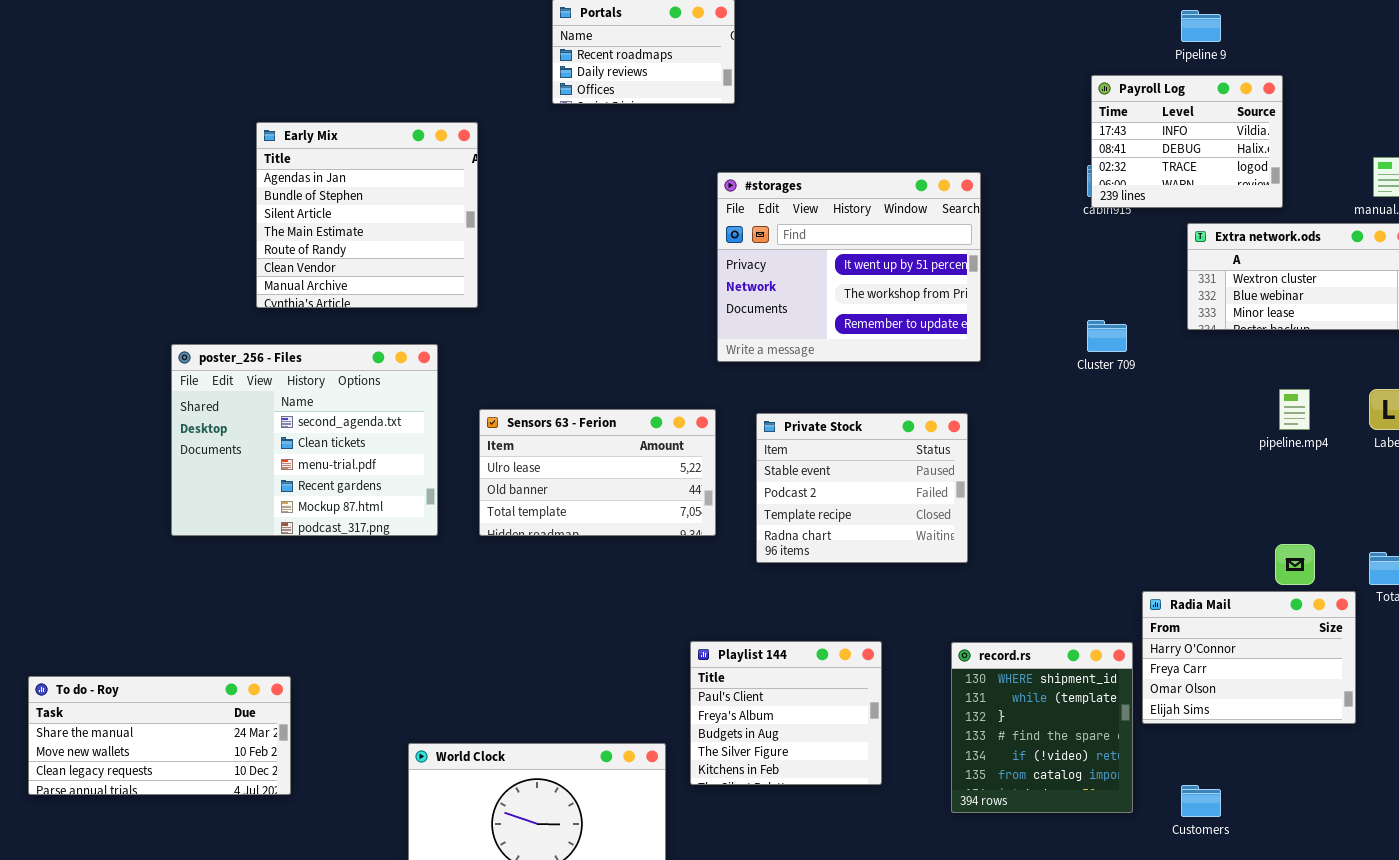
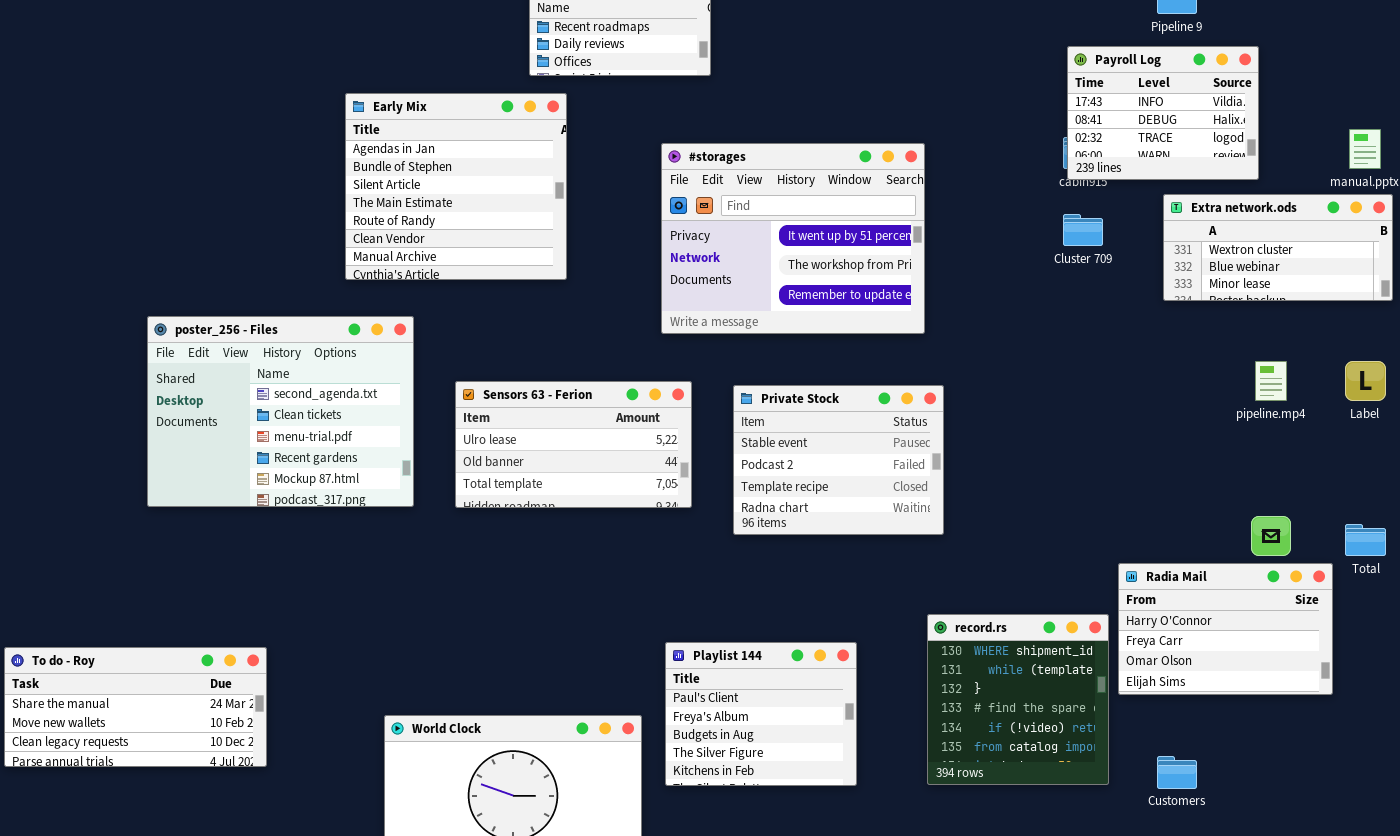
Early Mix: [256,122,478,308] -> [345,93,567,280], moved
#storages: [717,172,981,362] -> [661,143,925,334], moved
Cluster 709: [1087,320,1127,352] -> [1063,214,1103,246], moved
Playlist 144: [690,641,882,785] -> [665,642,857,786], moved

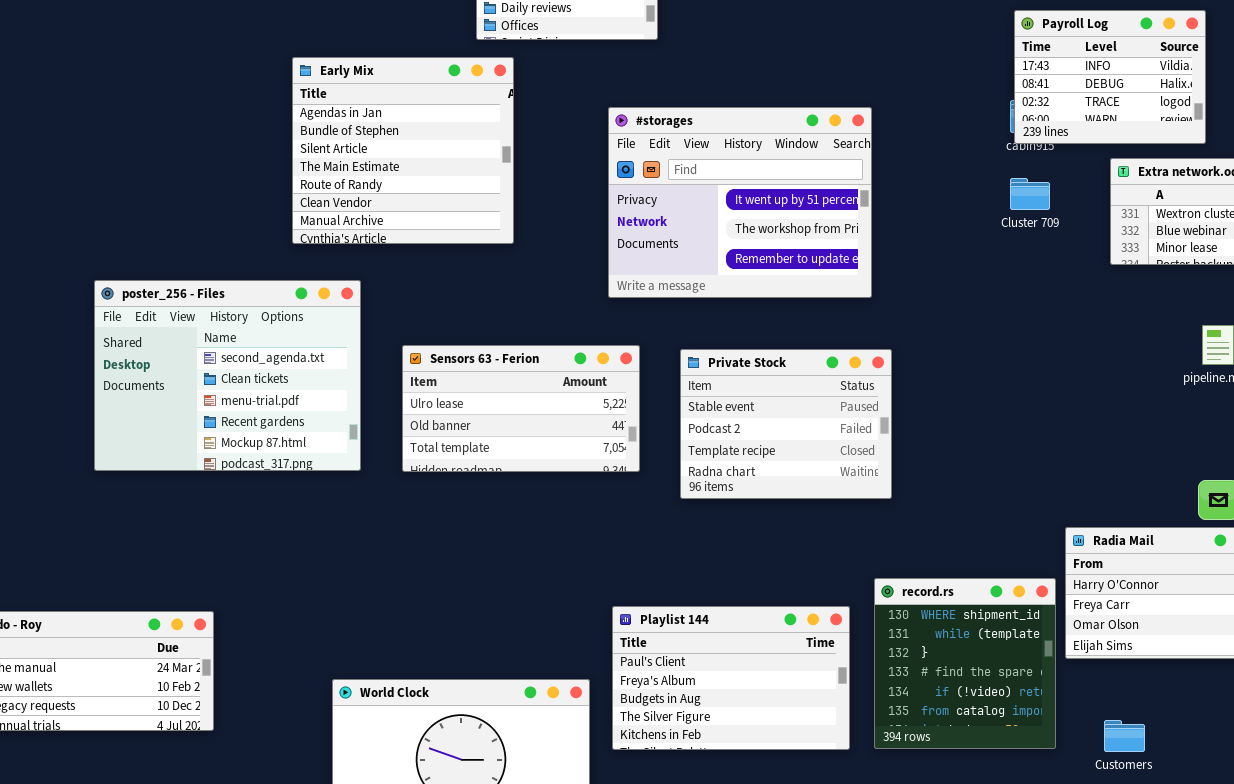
Playlist 144: [665,642,857,786] -> [612,606,850,750], resized

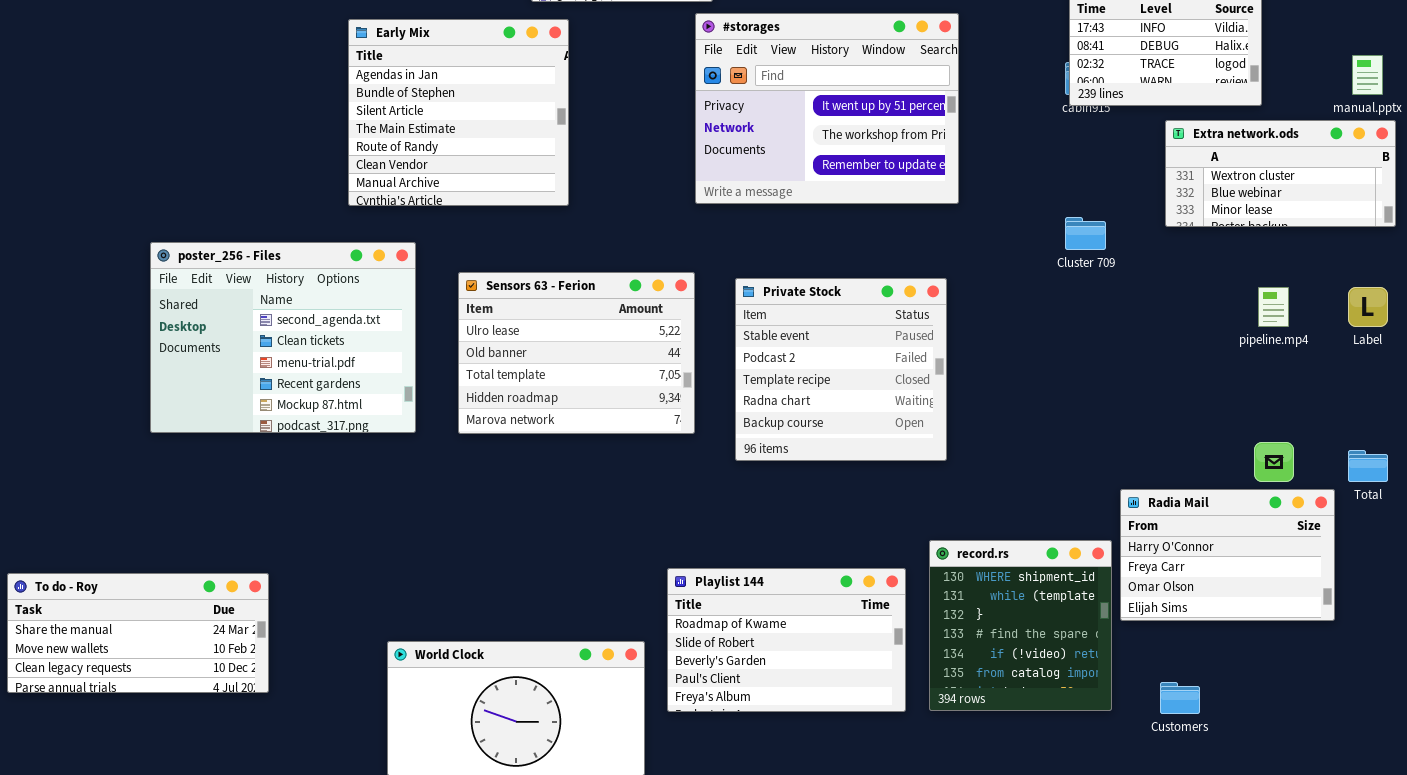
#storages: [608,107,872,298] -> [695,13,959,204], moved
Cluster 709: [1010,178,1050,210] -> [1065,217,1106,250], moved
Sensors 63 - Ferion: [402,345,640,472] -> [458,272,695,434], resized
Private Stock: [680,349,892,499] -> [735,278,947,461], resized
Playlist 144: [612,606,850,750] -> [667,568,906,712], scrolled up 3 rows

